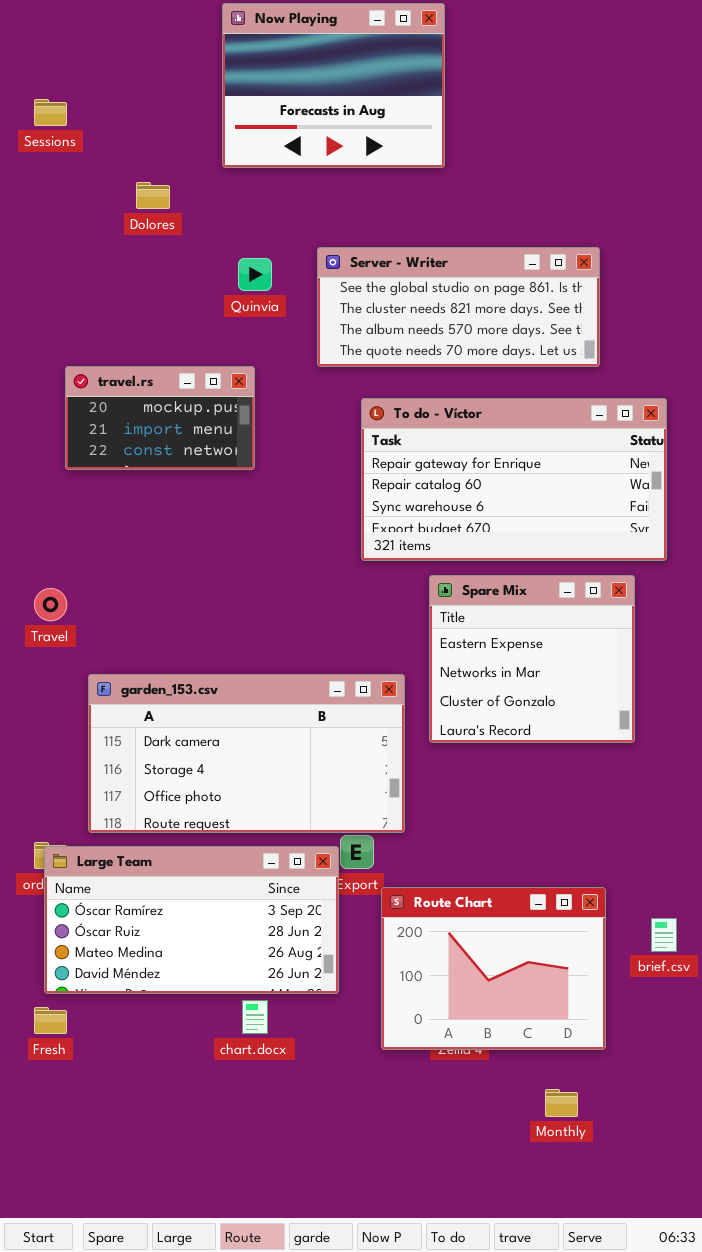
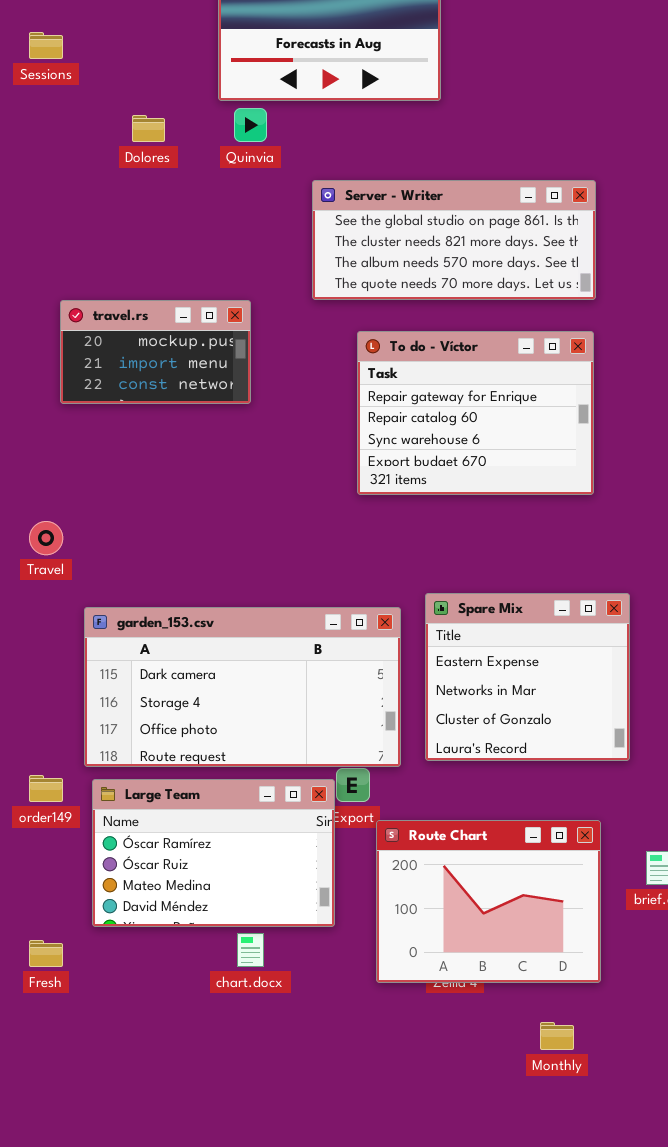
Quinvia: [238,258,272,291] -> [234,108,267,142], moved
To do - Víctor: [361,398,667,561] -> [357,331,594,495], resized
Spare Mix: [429,575,635,743] -> [425,593,630,761], moved
Large Team: [44,846,339,994] -> [92,779,335,927], resized

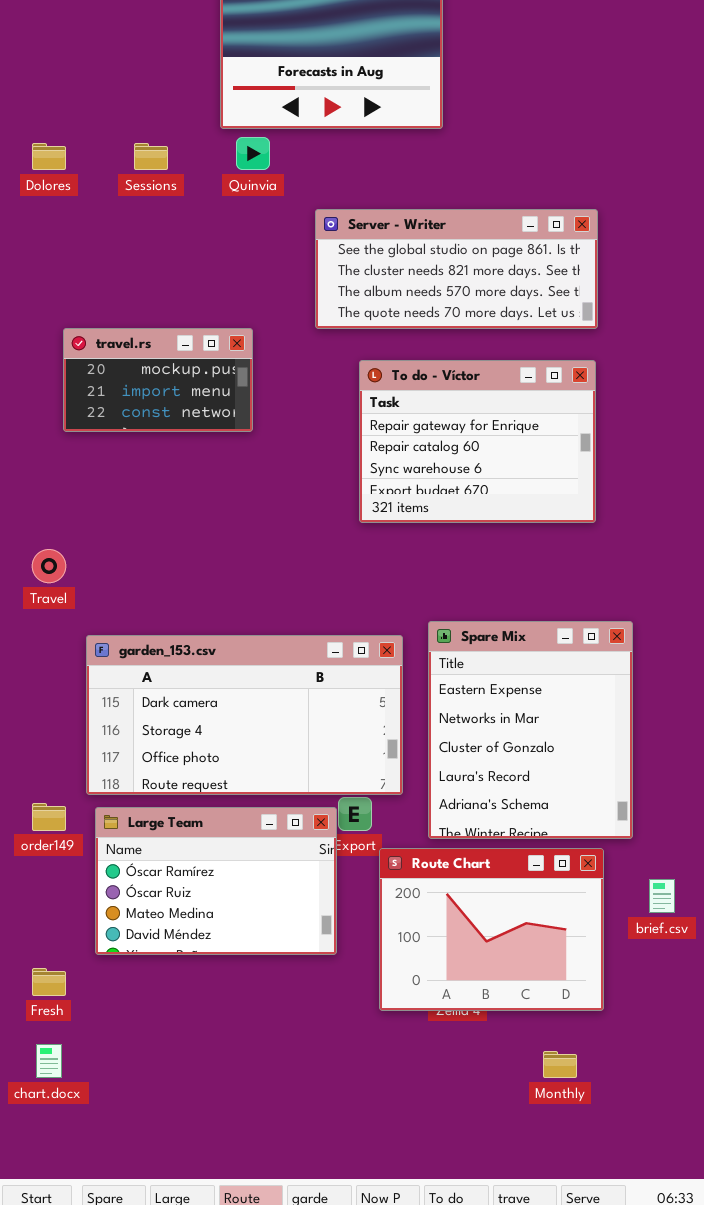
Sessions: [29,32,63,59] -> [134,143,168,170], moved
Dolores: [132,115,165,142] -> [32,143,66,170], moved
Spare Mix: [425,593,630,761] -> [428,621,633,839], resized
chart.docx: [237,933,264,967] -> [36,1044,62,1078], moved

